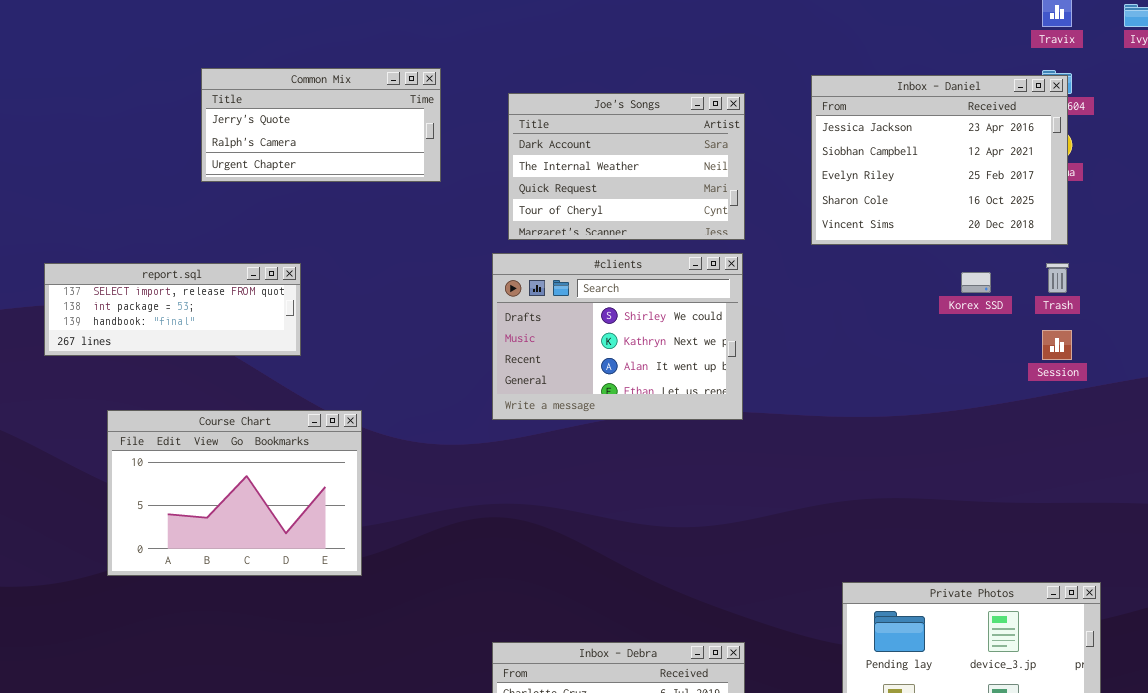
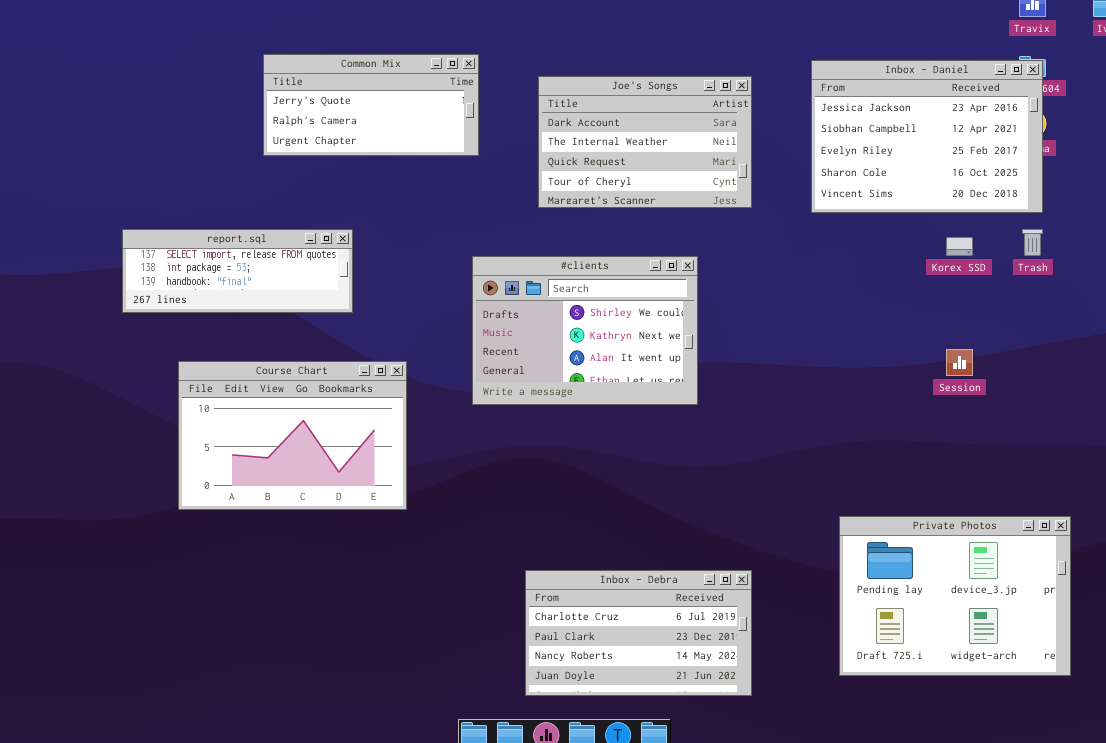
#clients: [492,253,743,420] -> [472,256,698,405], moved
Session: [1042,330,1072,360] -> [946,349,973,376], moved

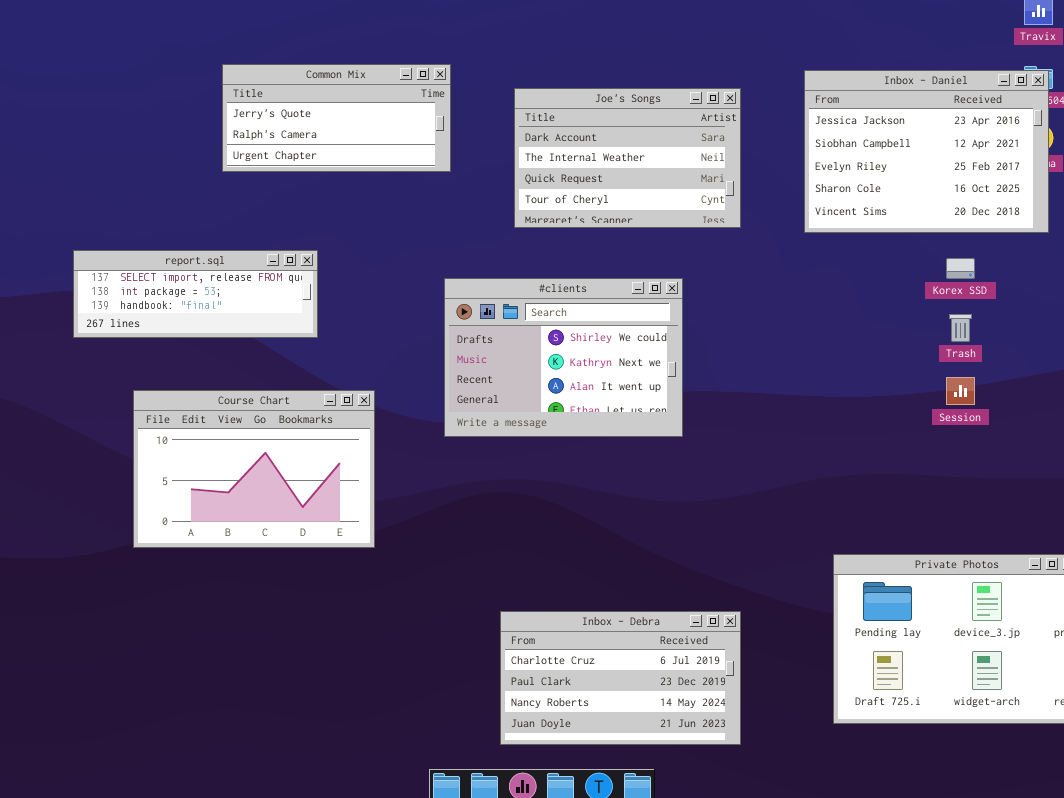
Trash: [1022,229,1043,256] -> [949,314,972,342], moved

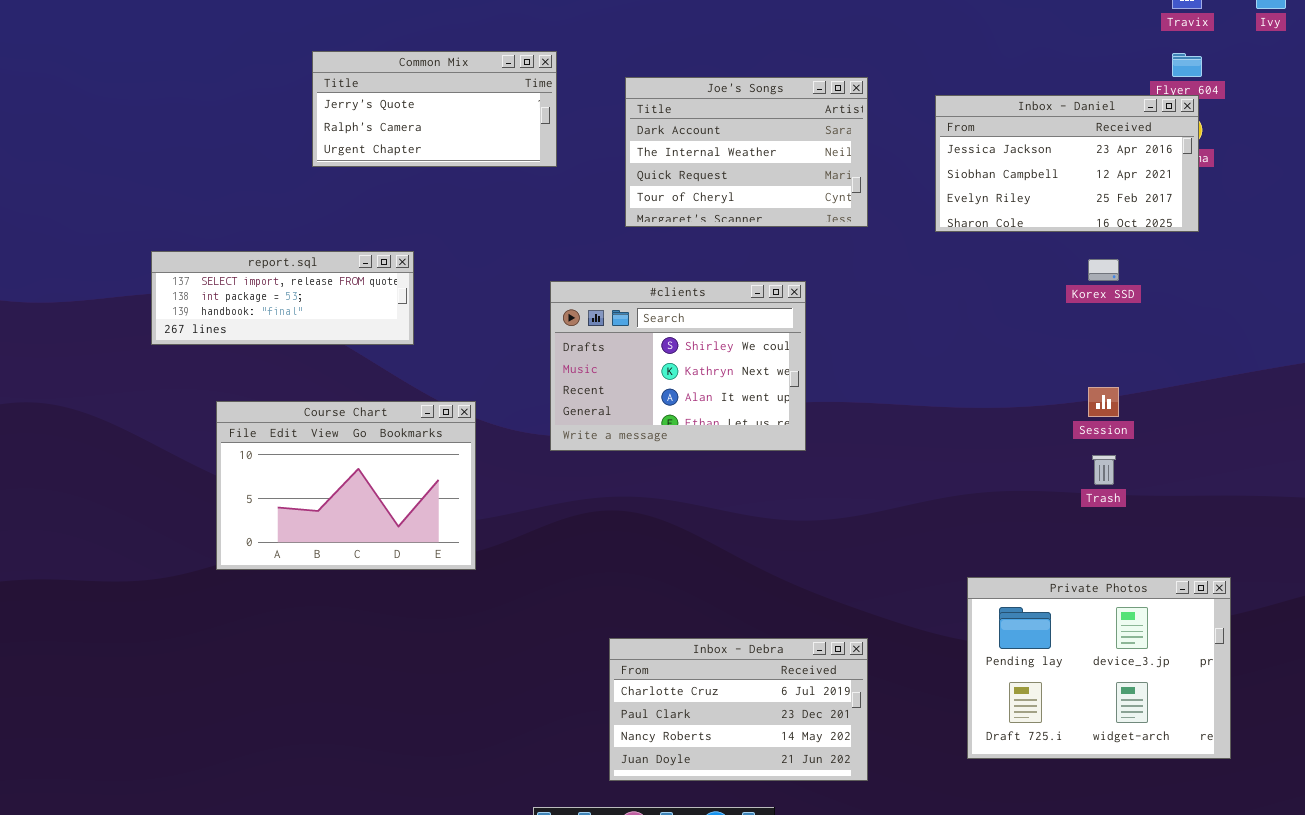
Inbox - Daniel: [804,70,1049,233] -> [935,95,1199,232], resized
Trash: [949,314,972,342] -> [1092,455,1116,485], moved

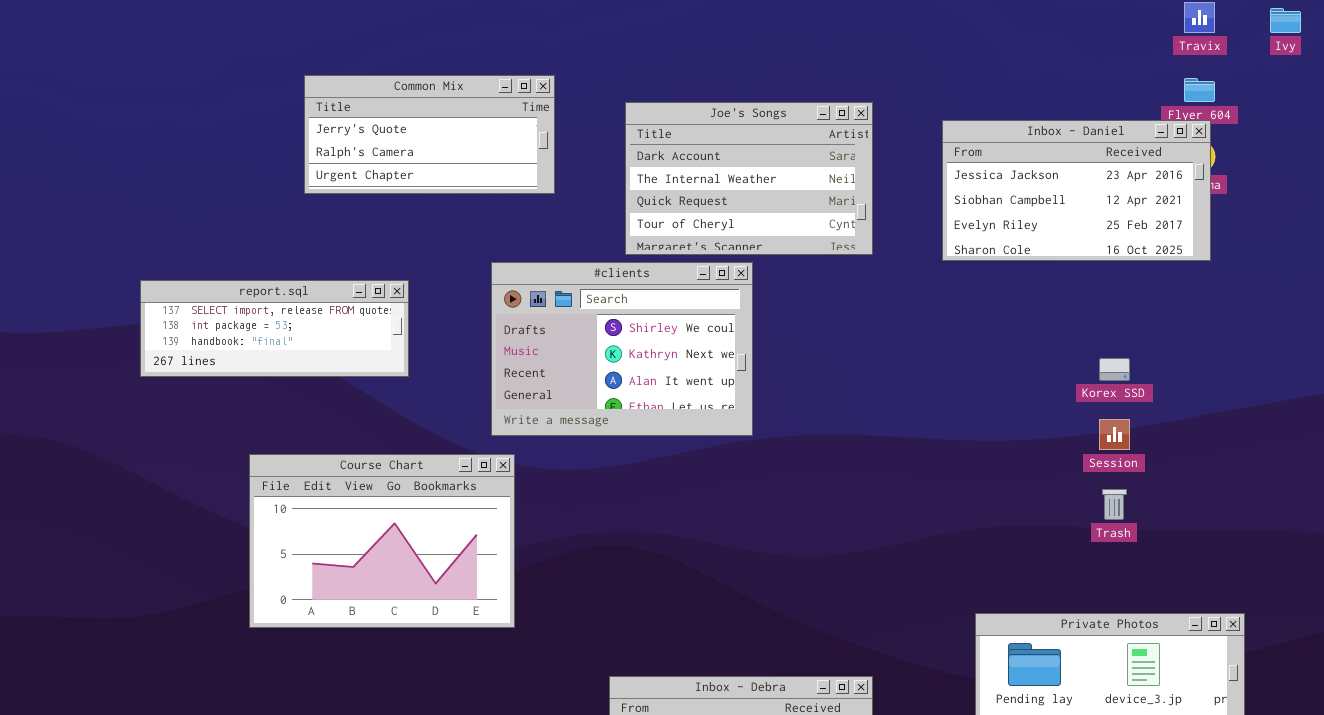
Korex SSD: [1088,259,1119,281] -> [1099,358,1130,381], moved
#clients: [550,281,806,451] -> [491,262,753,436], moved
Course Chart: [216,401,476,570] -> [249,454,515,628], moved

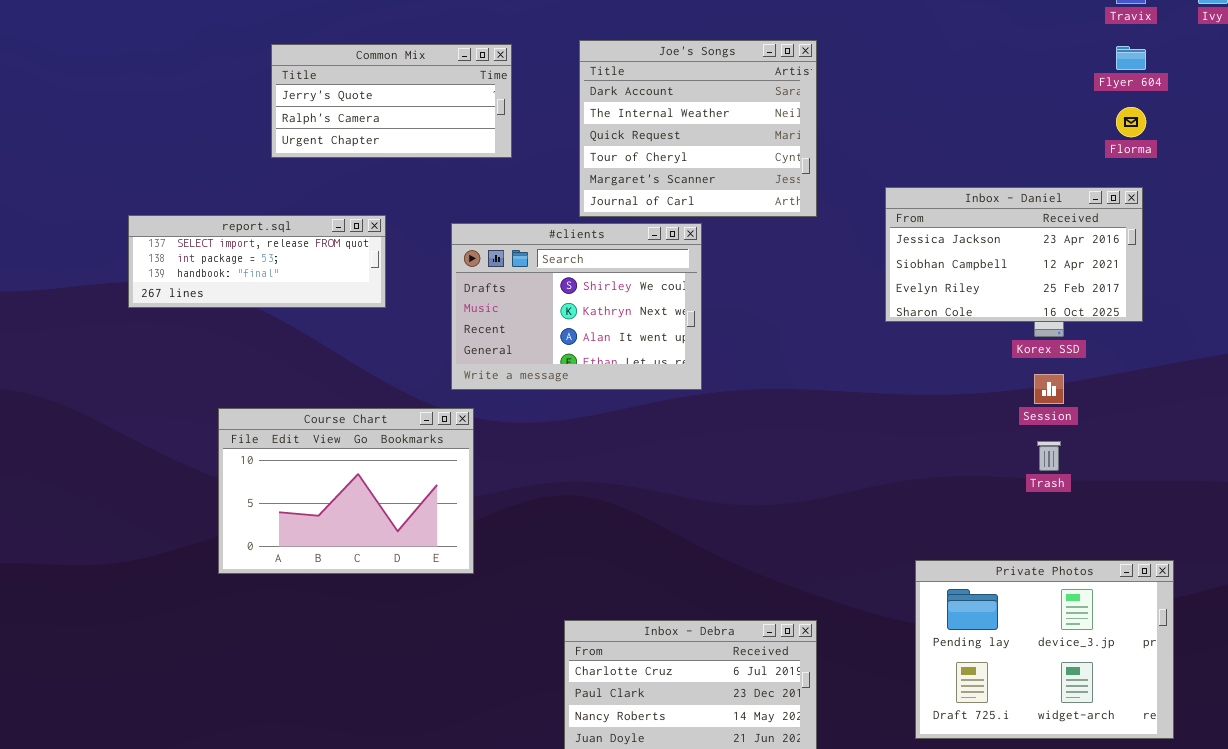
Joe's Songs: [625,102,873,255] -> [579,40,817,217], resized
Inbox - Daniel: [942,120,1211,261] -> [885,187,1143,322], moved
report.sql: [140,280,409,377] -> [128,215,386,308], moved

